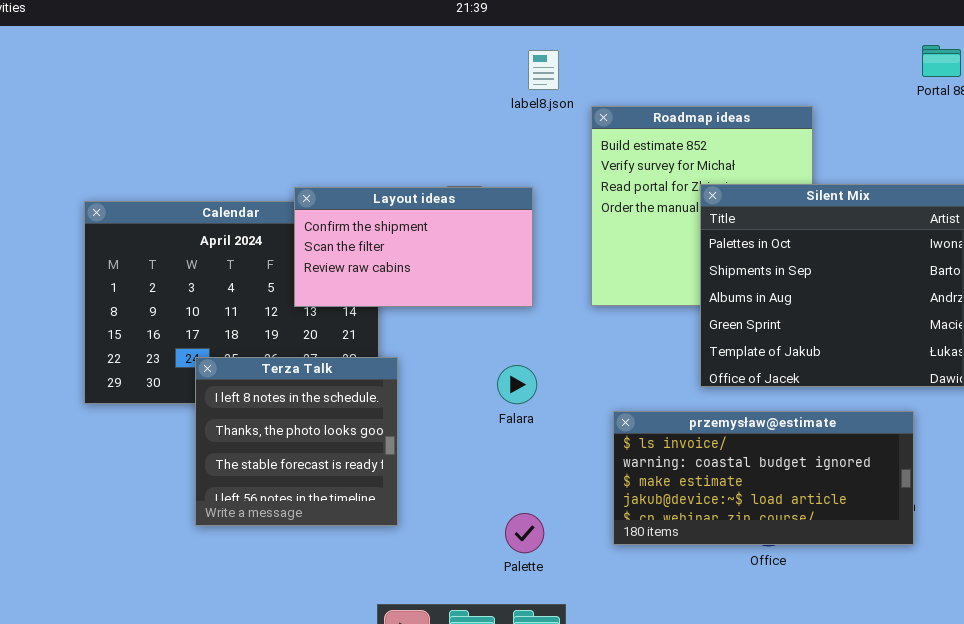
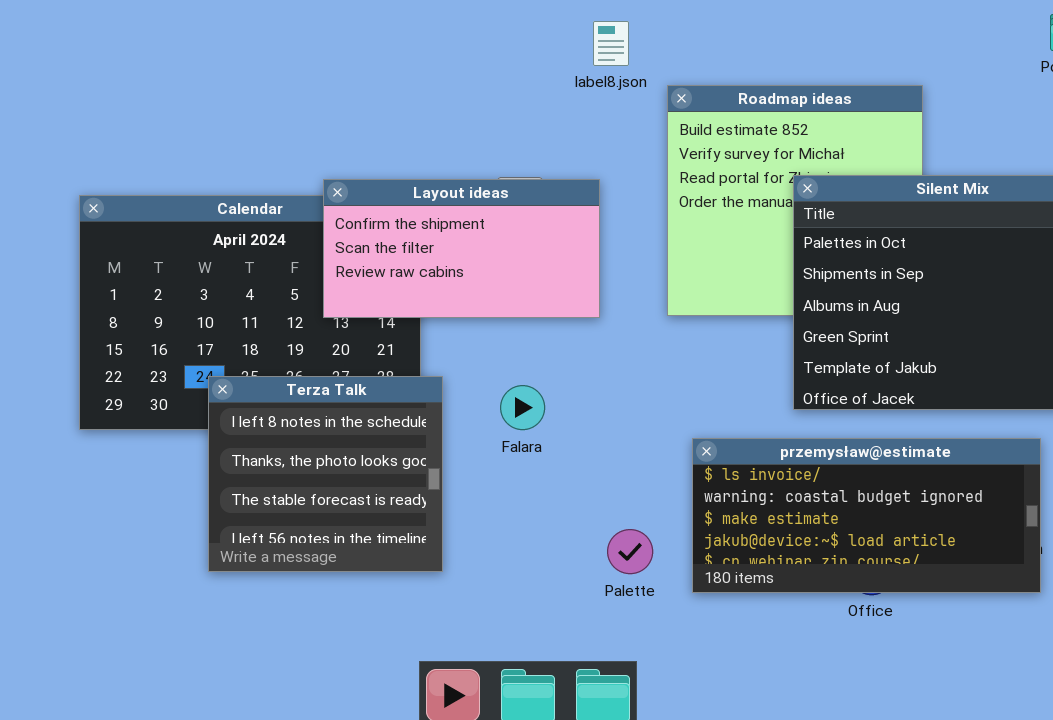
Falara: [497,365,537,404] -> [500,385,545,430], moved
Palette: [505,513,544,553] -> [607,529,653,574], moved

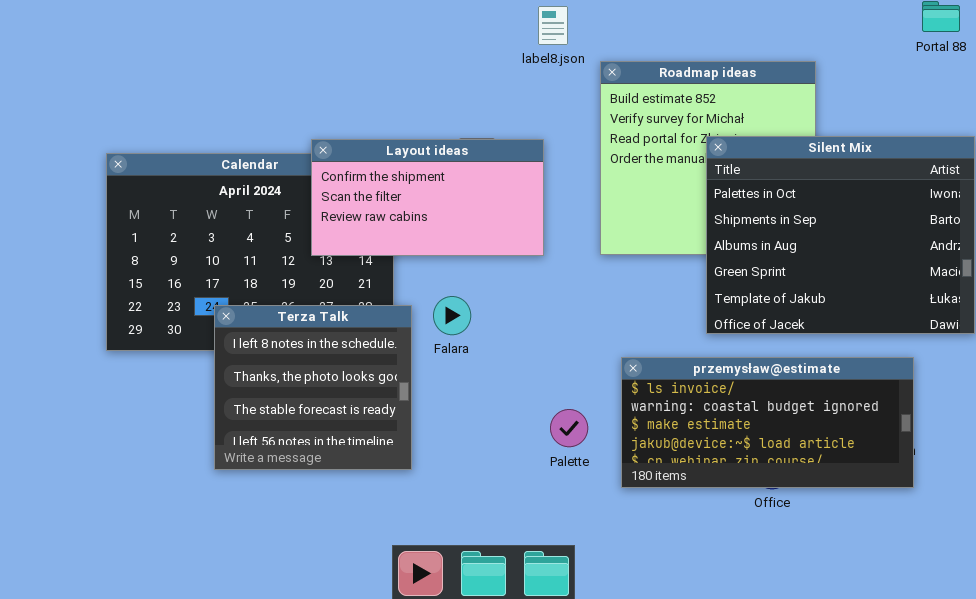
Falara: [500,385,545,430] -> [433,296,471,335], moved
Palette: [607,529,653,574] -> [550,409,588,447], moved

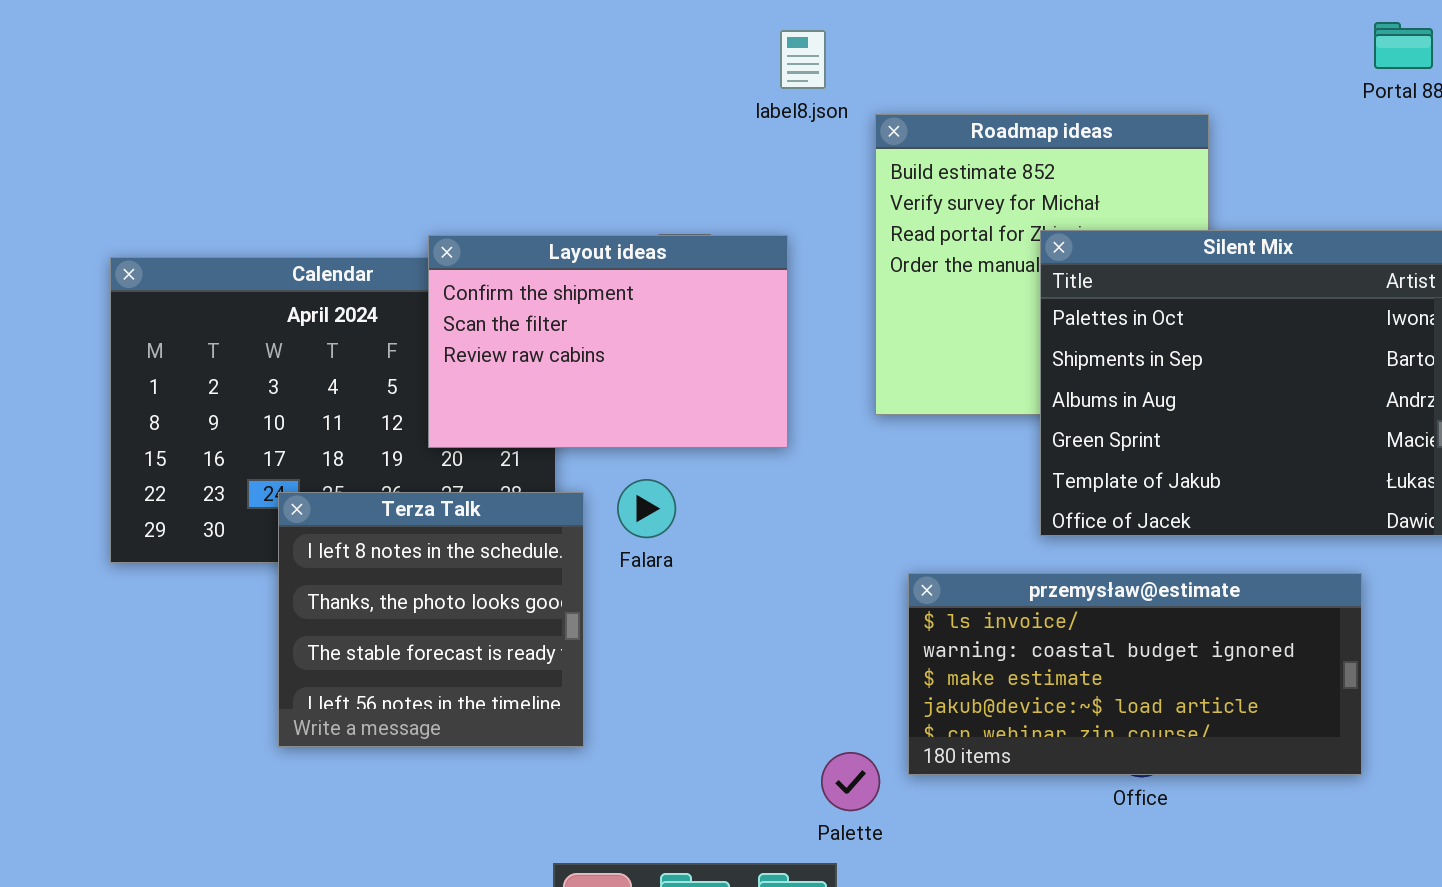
Layout ideas: [311,139,544,256] -> [428,235,788,448], resized
Palette: [550,409,588,447] -> [821,752,880,811], moved

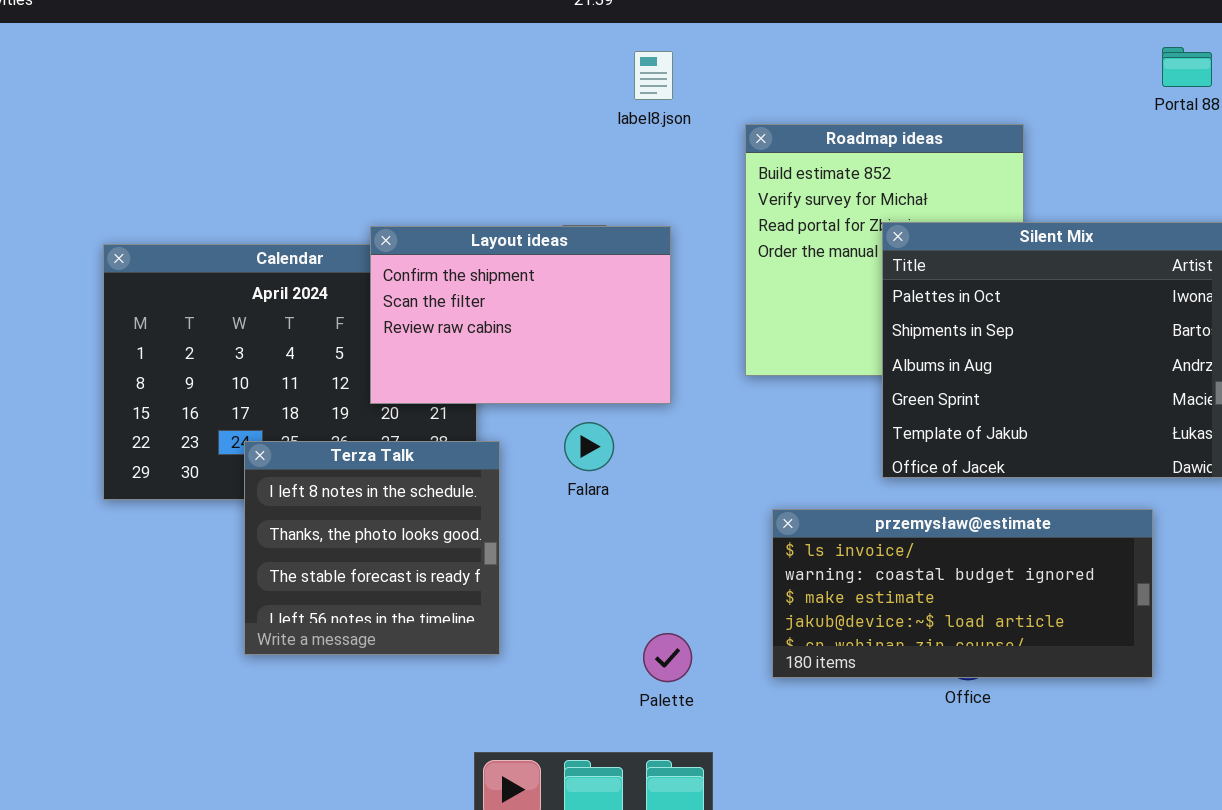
label8.json: [780,30,826,89] -> [634,51,673,100], moved
Falara: [617,479,676,538] -> [564,422,614,471], moved
Palette: [821,752,880,811] -> [643,633,692,682], moved

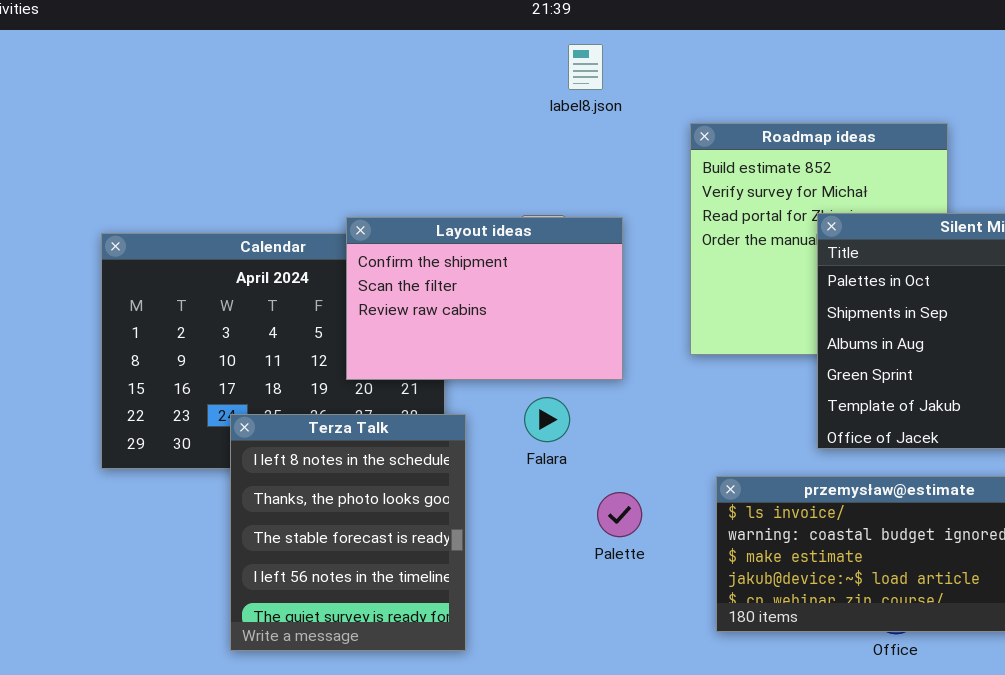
label8.json: [634,51,673,100] -> [568,44,603,90], moved
Terza Talk: [244,441,500,655] -> [230,414,466,651], resized
Palette: [643,633,692,682] -> [597,492,642,537], moved

